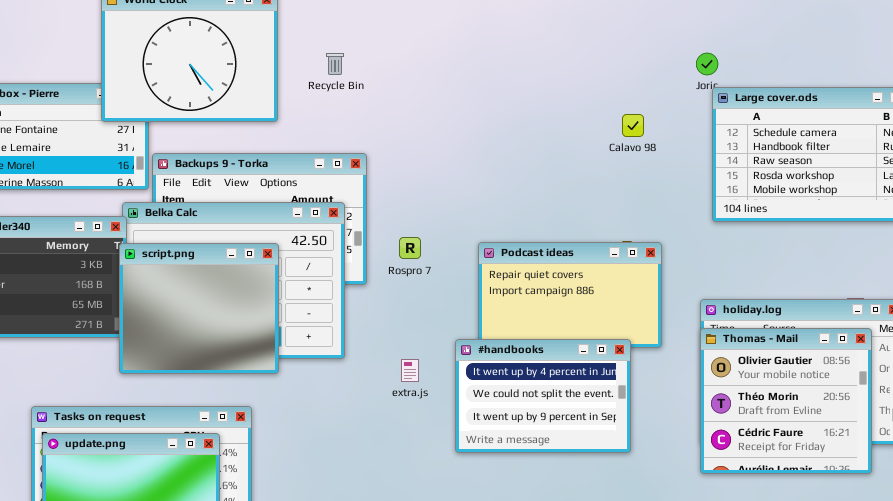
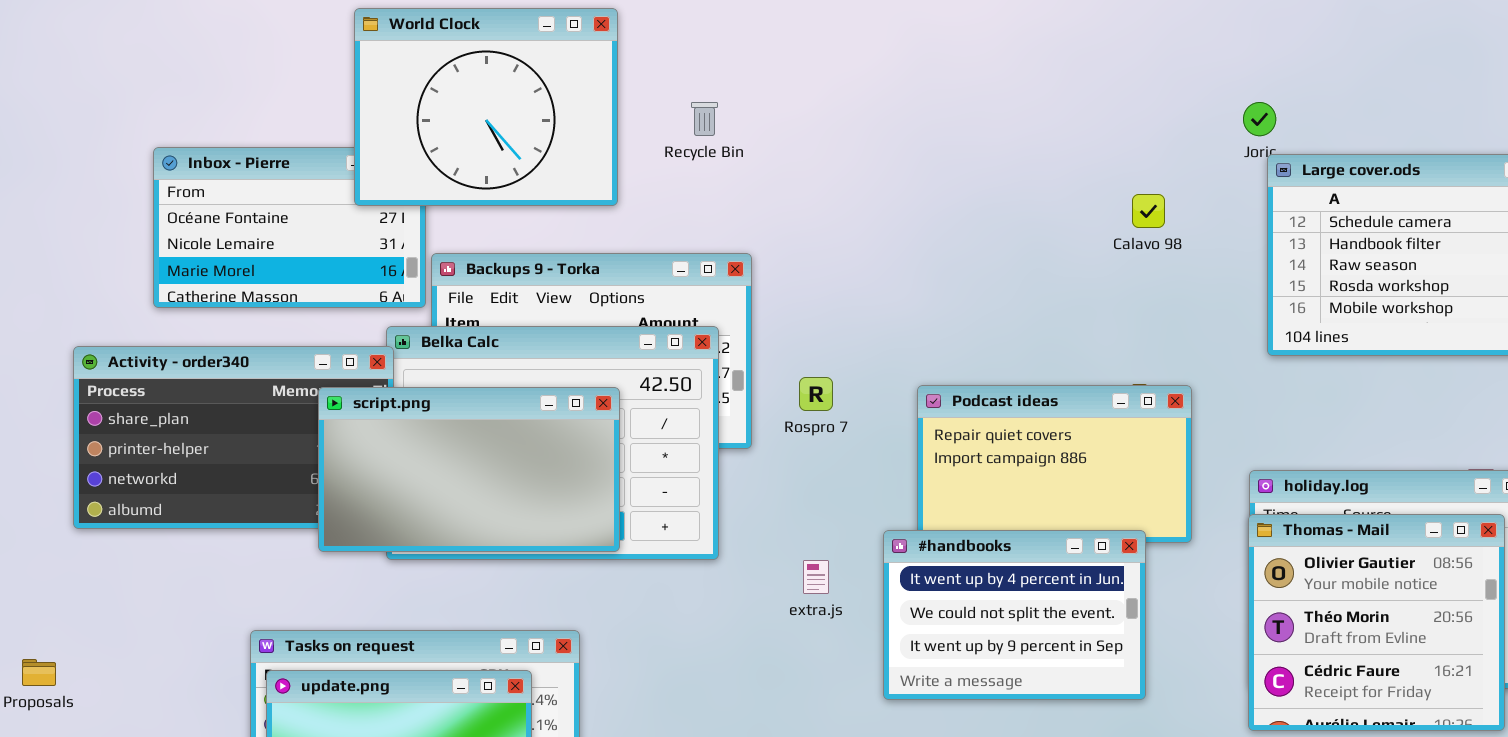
script.png: [119,243,279,374] -> [318,387,620,552], resized

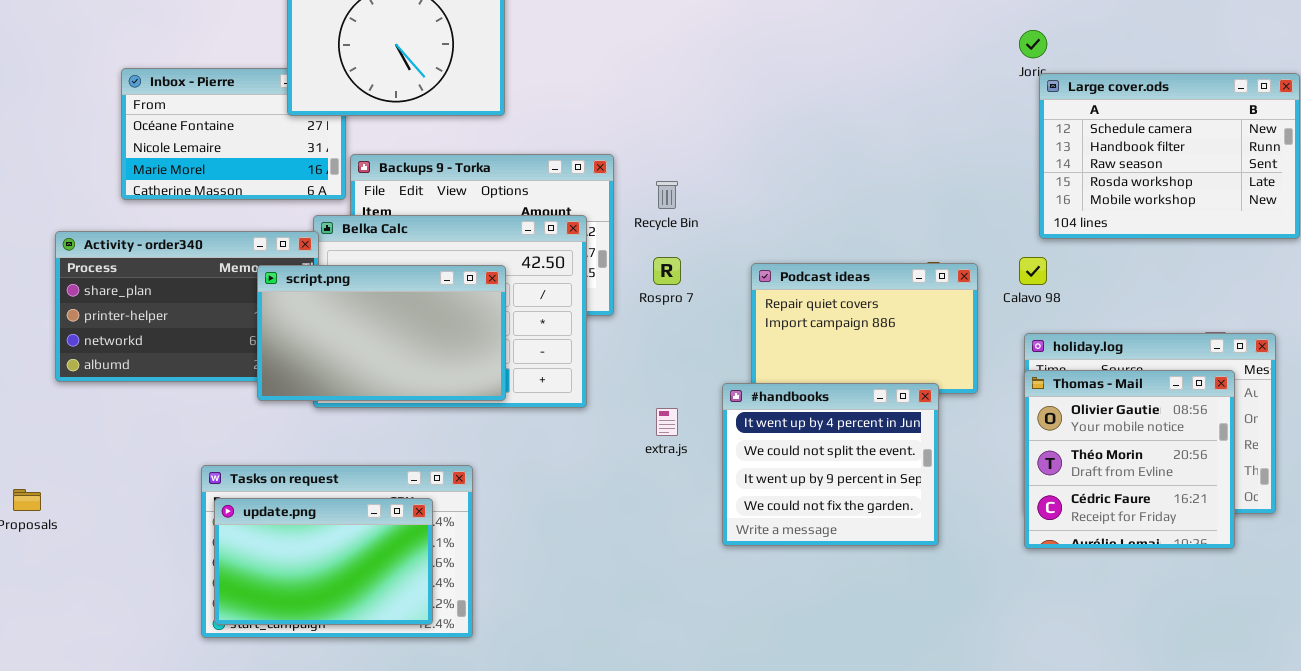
Recycle Bin: [691,102,718,136] -> [656,181,678,209], moved
Calavo 98: [1132,194,1165,228] -> [1019,257,1047,285], moved
#handbooks: [883,530,1146,700] -> [722,383,939,546], resized

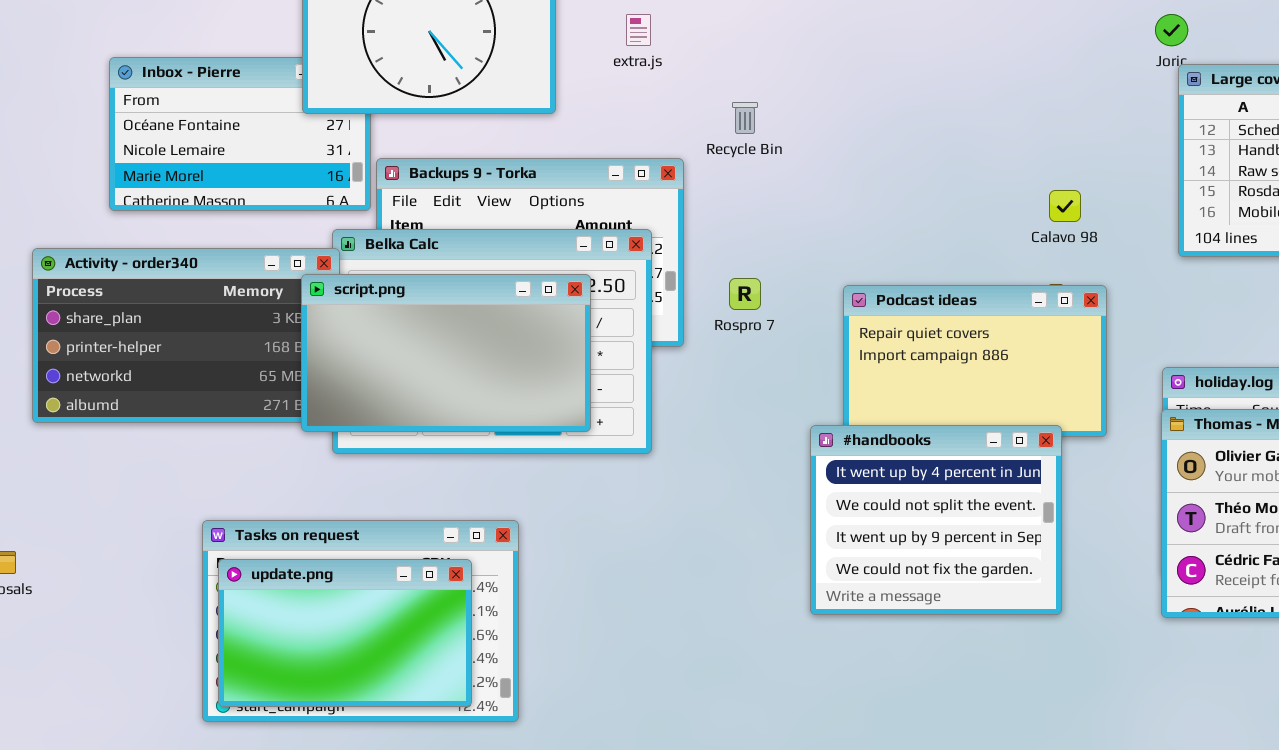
Recycle Bin: [656,181,678,209] -> [732,102,758,134], moved
Calavo 98: [1019,257,1047,285] -> [1049,190,1081,222], moved
script.png: [257,265,506,401] -> [301,274,591,432], moved
extra.js: [656,408,678,436] -> [626,14,651,46], moved

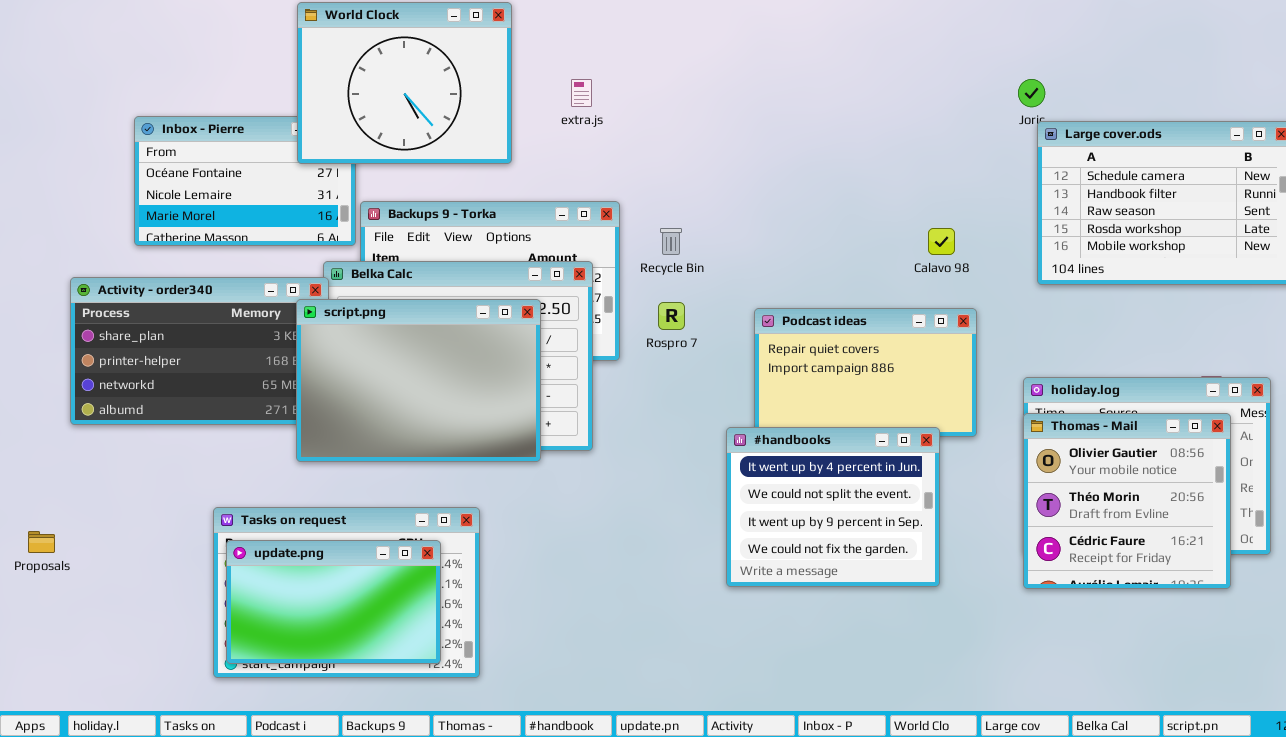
Recycle Bin: [732,102,758,134] -> [660,228,682,255], moved
script.png: [301,274,591,432] -> [296,299,541,462], resized

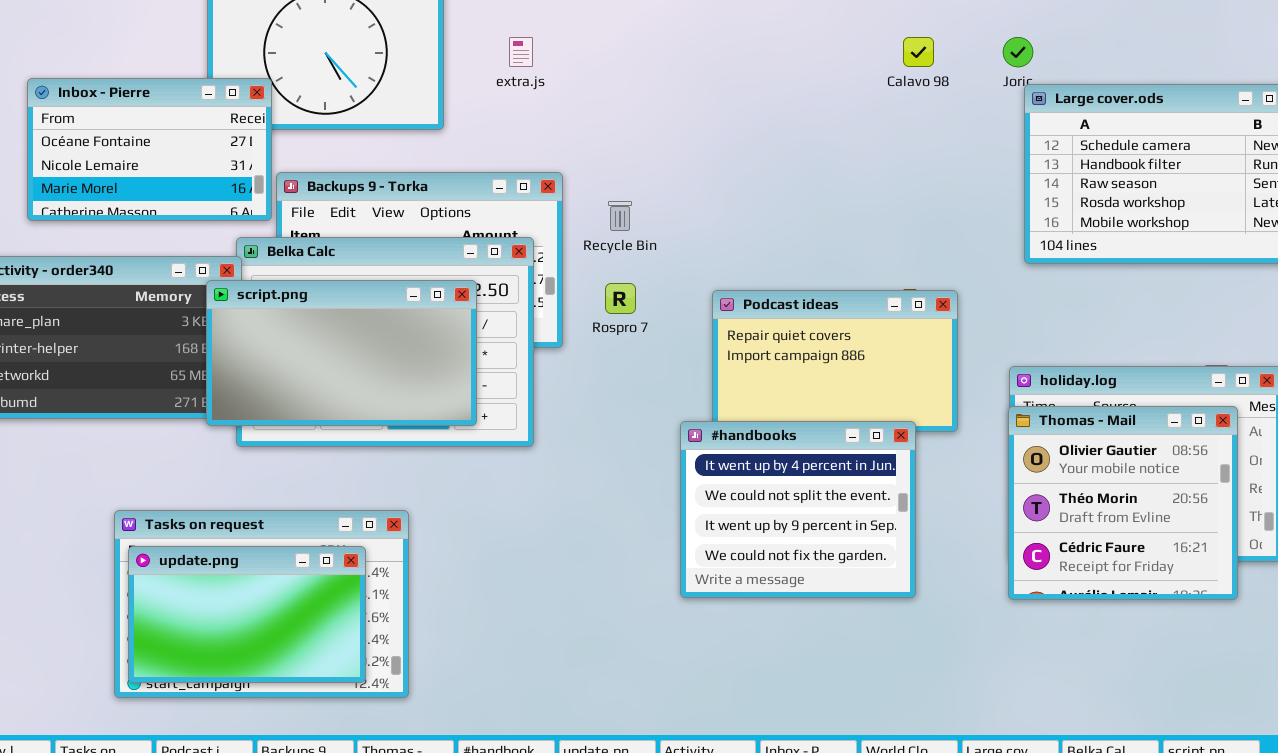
Inbox - Pierre: [134,116,356,246] -> [27,78,272,221], raised
Calavo 98: [928,228,955,255] -> [903,37,934,67], moved
script.png: [296,299,541,462] -> [206,280,477,426], resized

